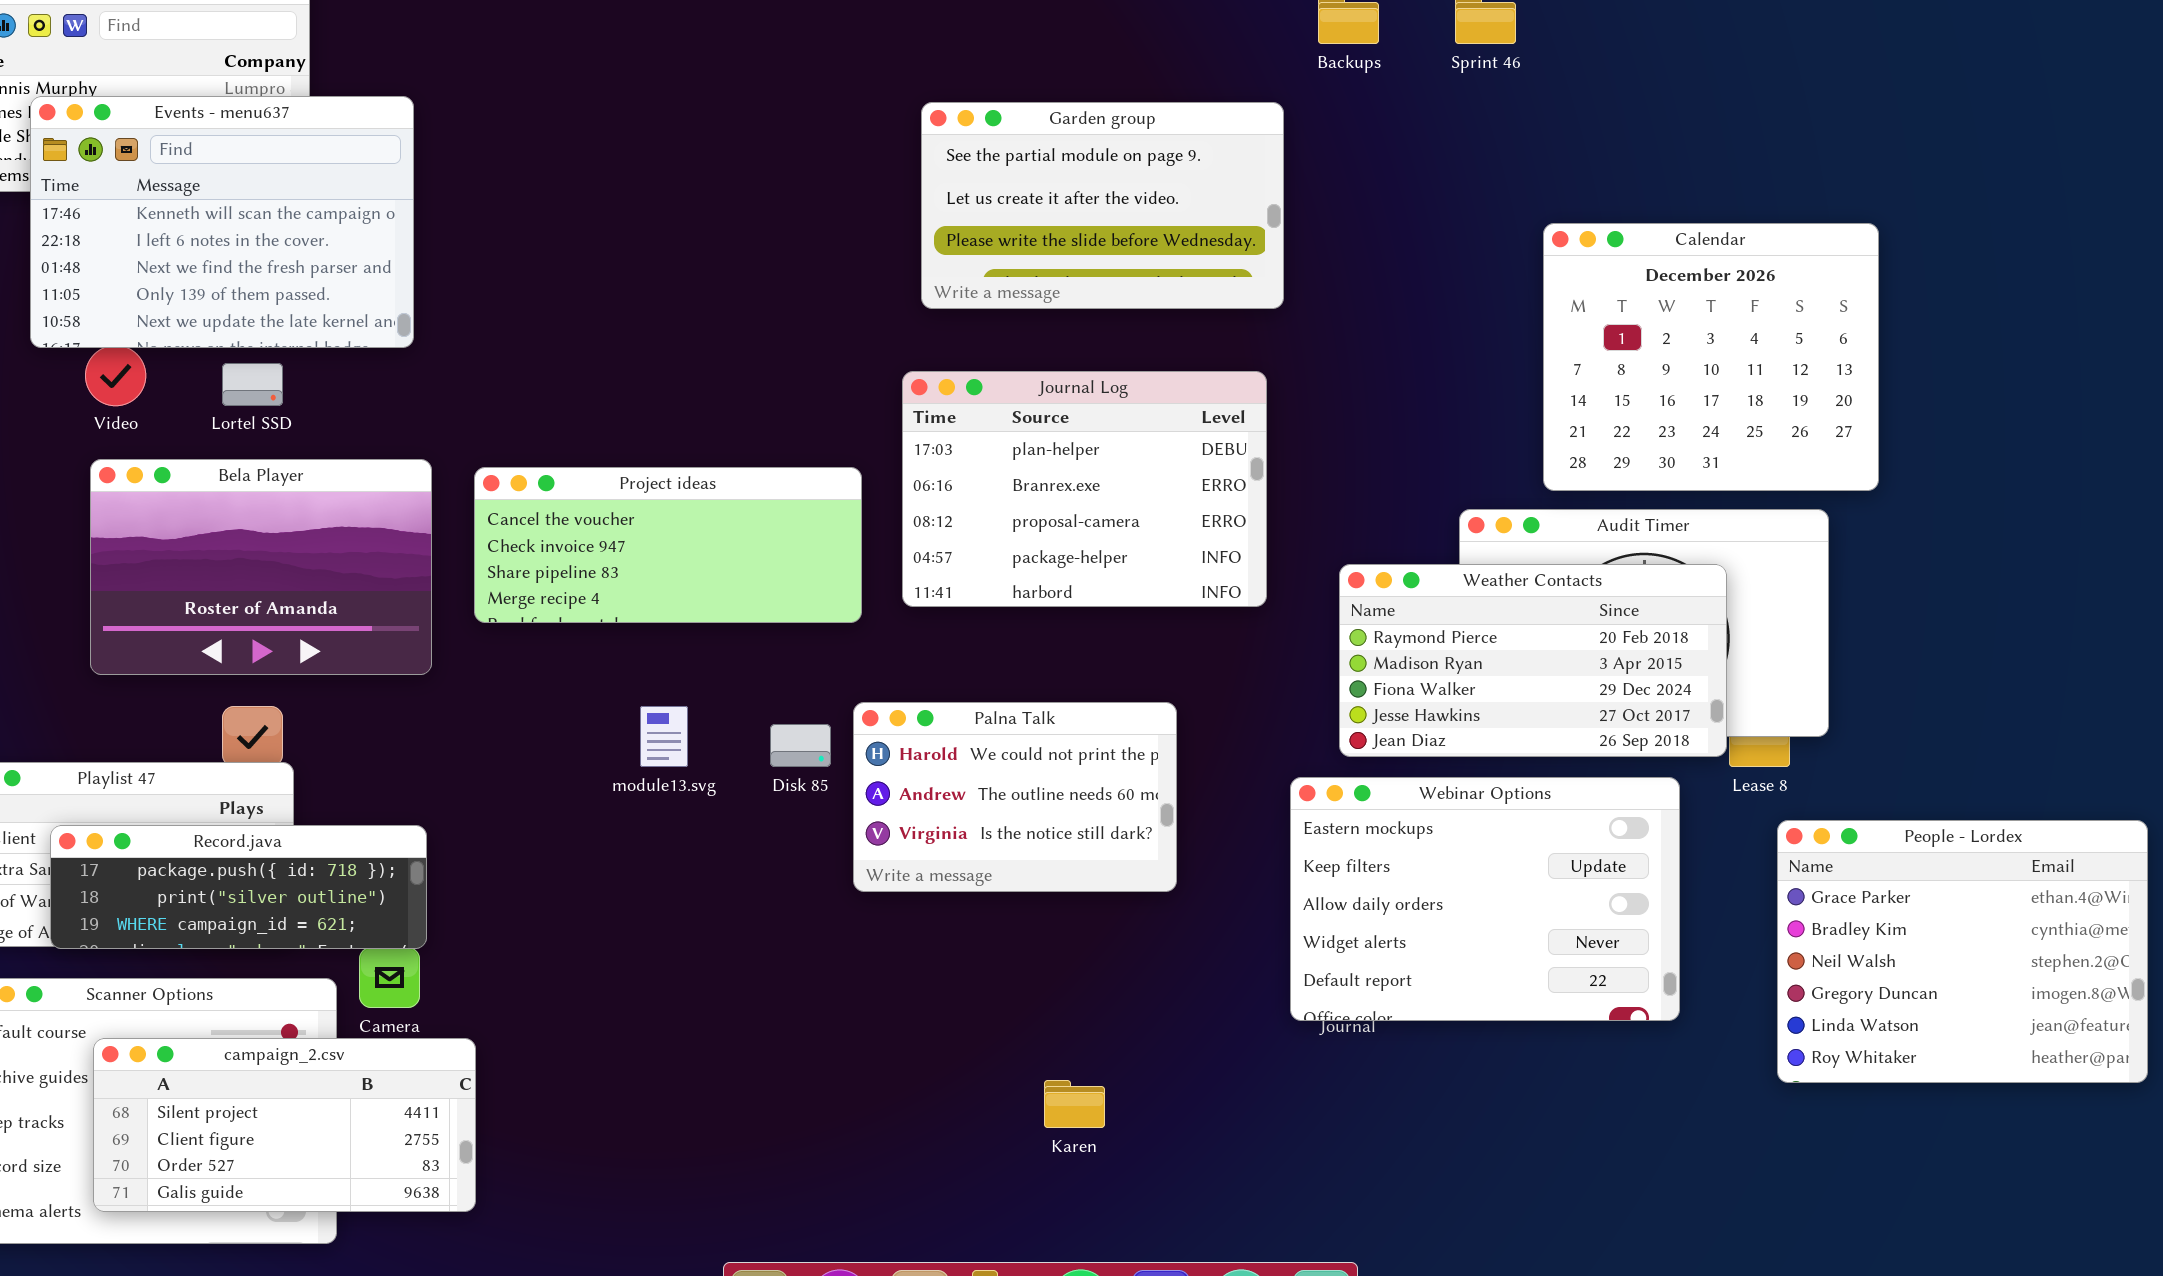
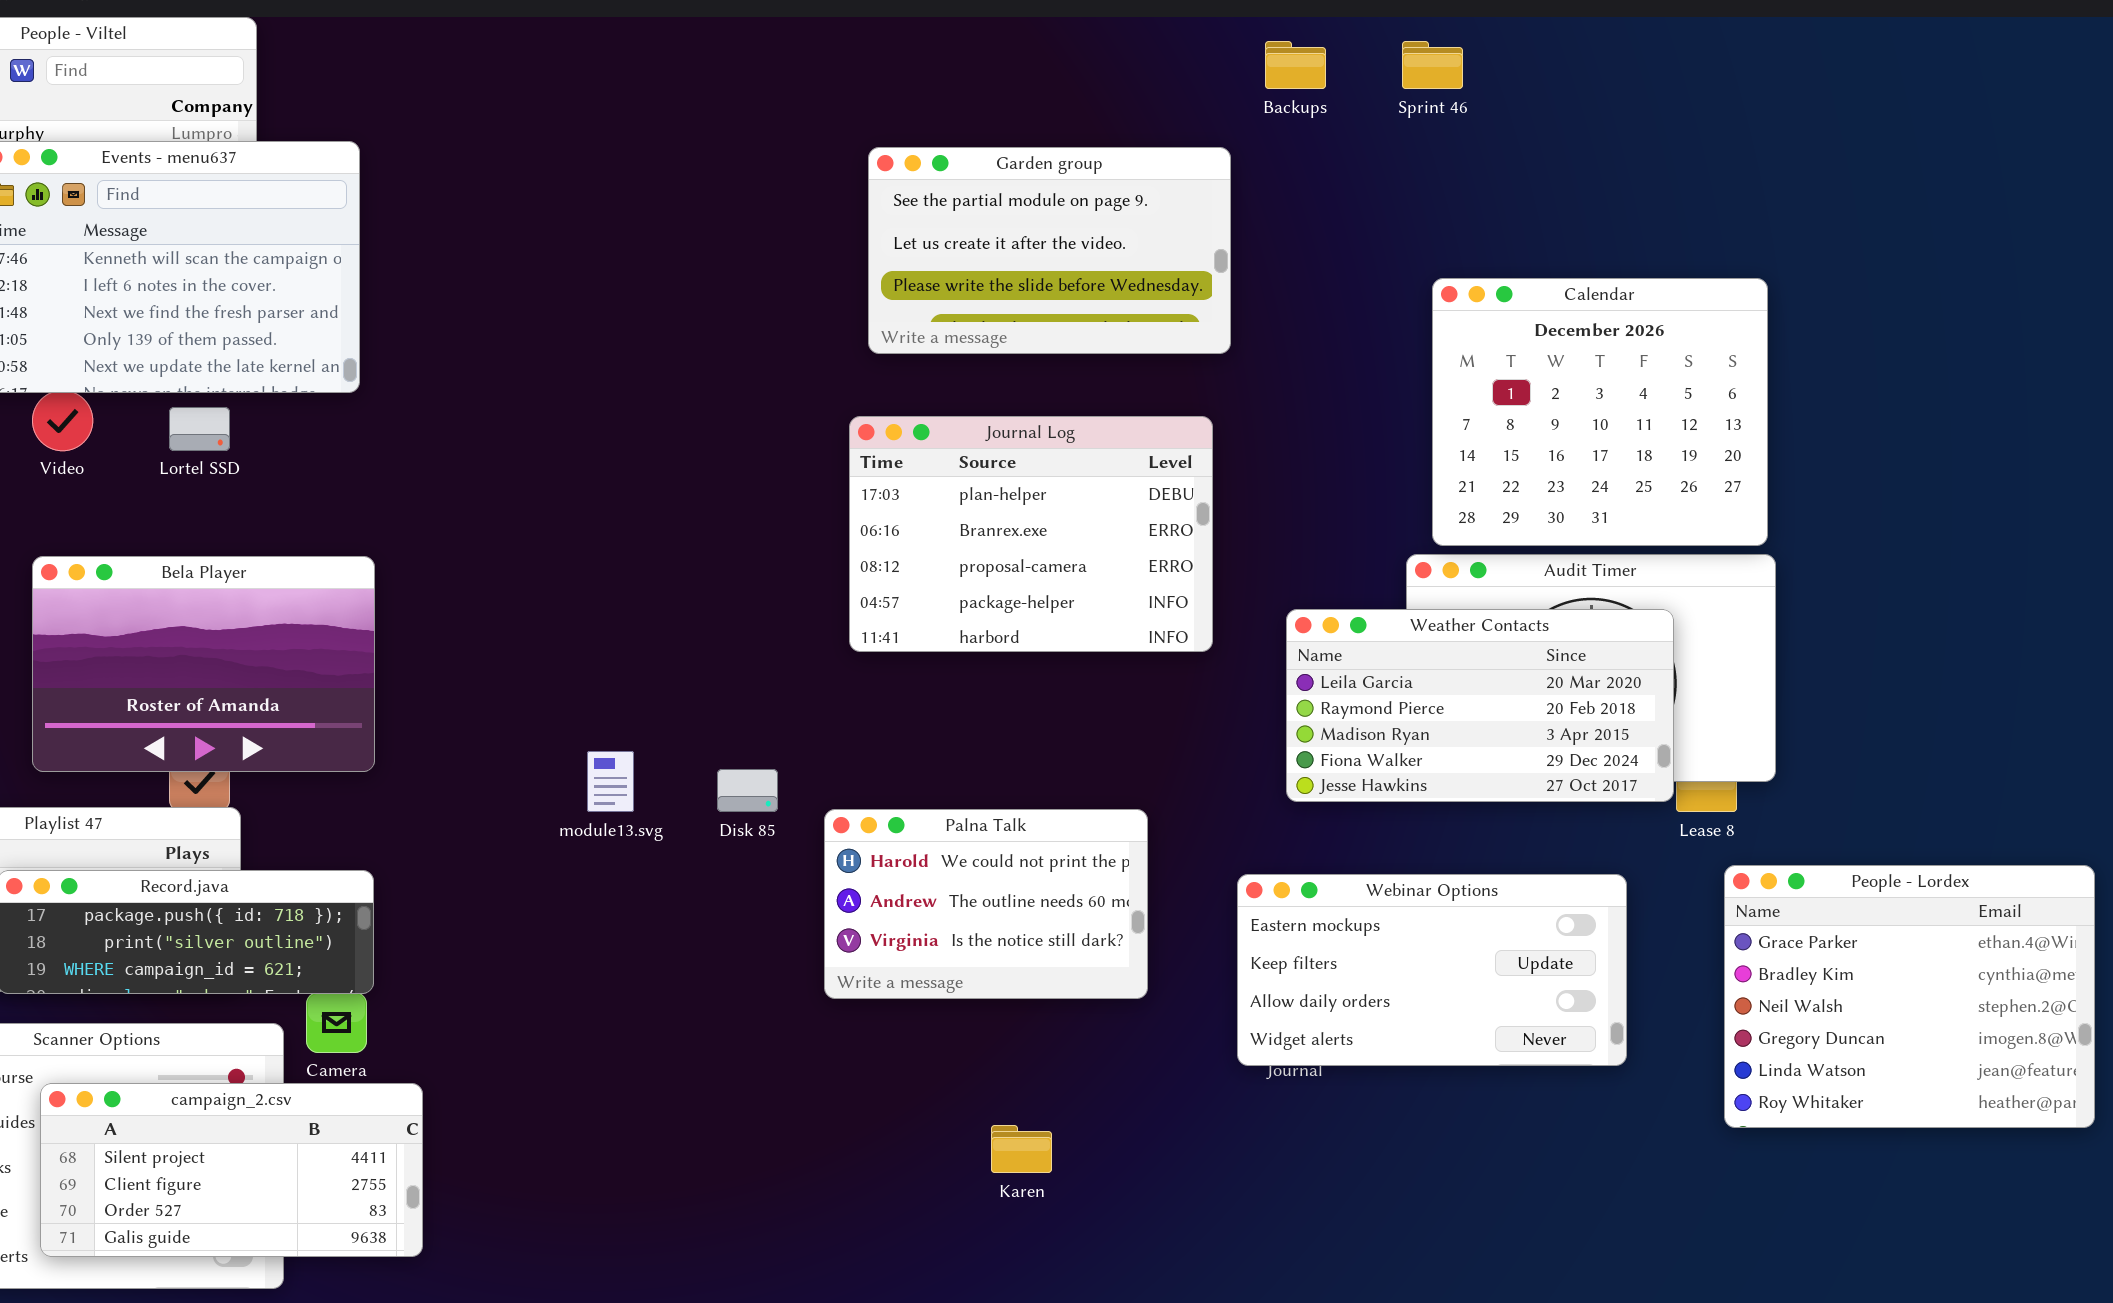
Calendar: [1543,223,1879,491] -> [1432,278,1768,546], moved
Bela Player: [90,459,432,675] -> [32,556,375,772], moved
Project ideas: [474,467,862,623] -> none, closed
Weather Contacts: [1339,564,1727,757] -> [1286,609,1674,802], scrolled up 1 row
Palna Talk: [853,702,1177,892] -> [824,809,1148,999], moved
Webinar Options: [1290,777,1680,1021] -> [1237,874,1627,1066], resized

